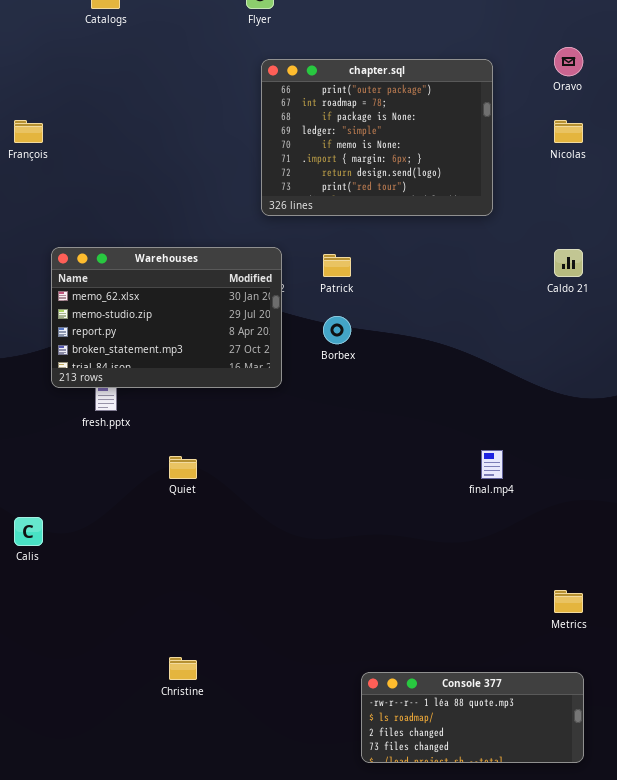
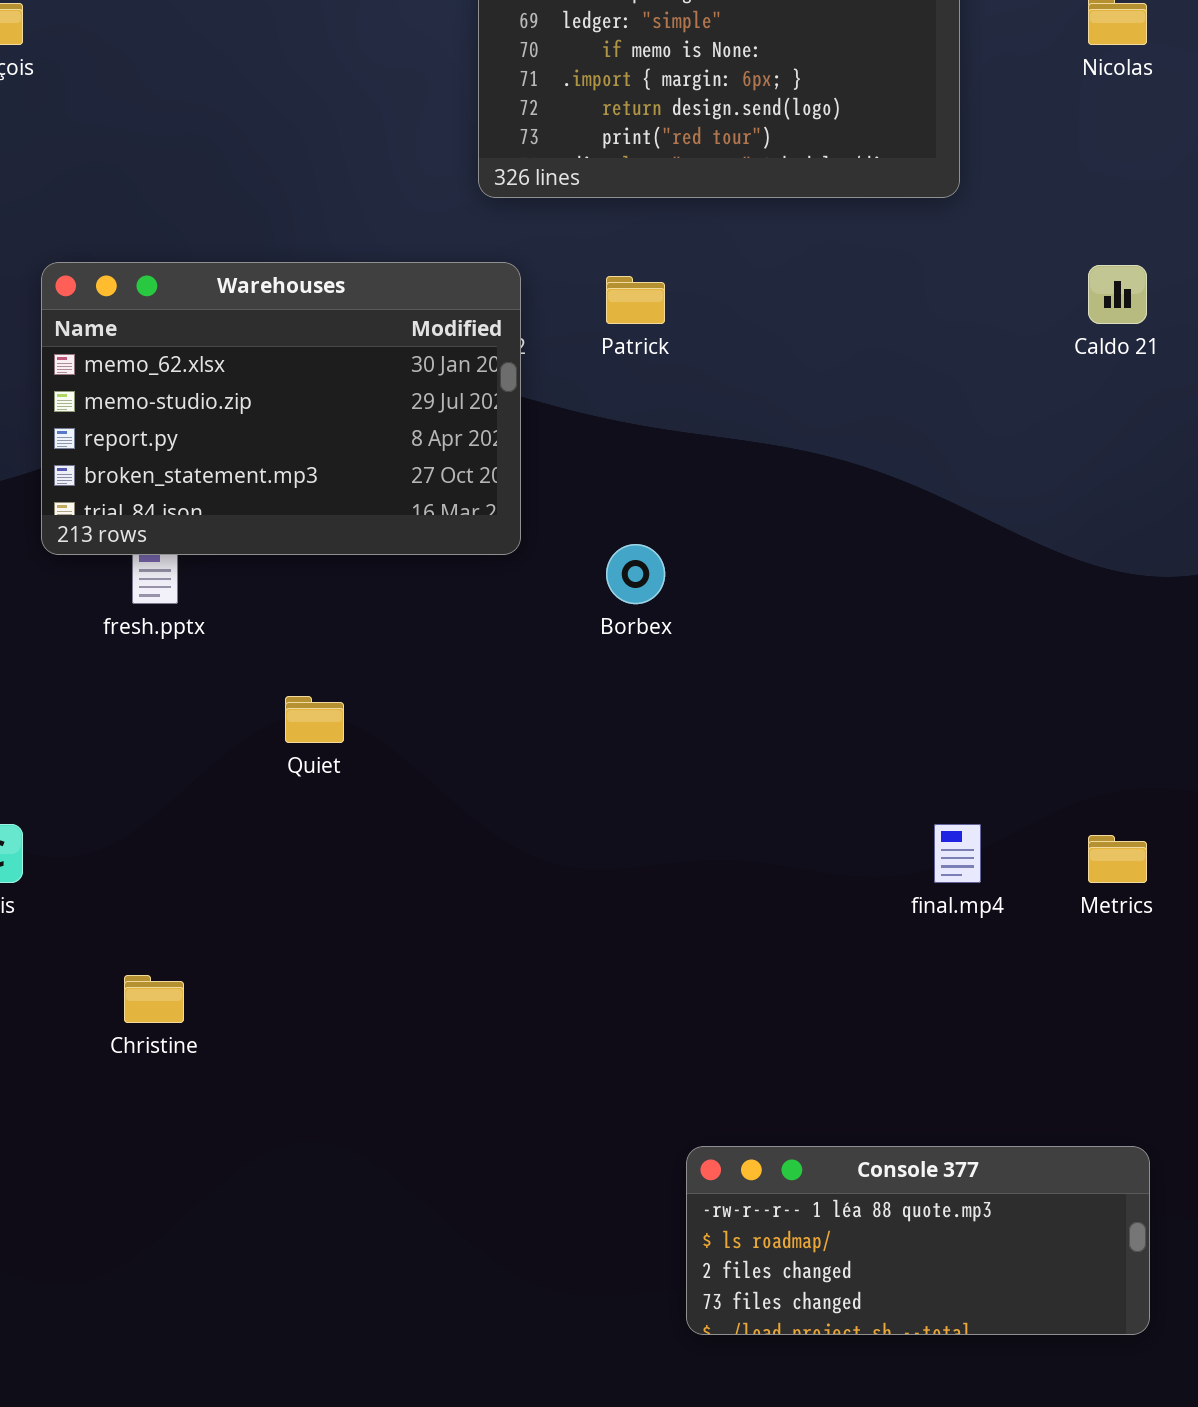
Borbex: [323,316,351,344] -> [606,544,665,604], moved
final.mp4: [481,450,503,479] -> [934,824,981,883], moved
Metrics: [554,590,583,613] -> [1088,835,1147,883], moved
Christine: [169,657,197,680] -> [124,975,184,1023], moved

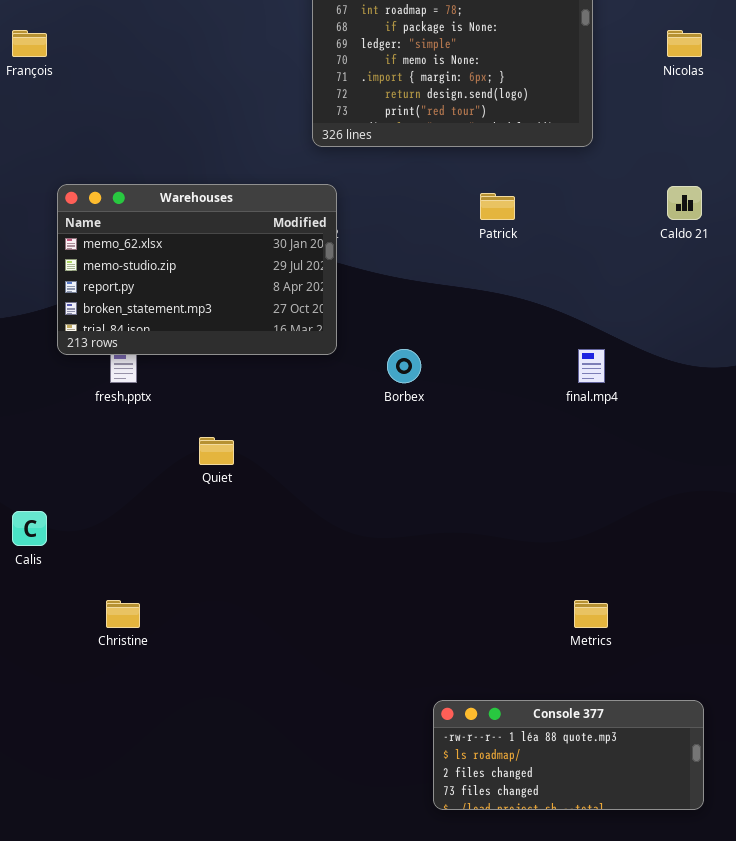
Patrick: [606,276,665,324] -> [480,193,515,220], moved
final.mp4: [934,824,981,883] -> [578,349,605,383], moved
Metrics: [1088,835,1147,883] -> [574,600,608,628], moved

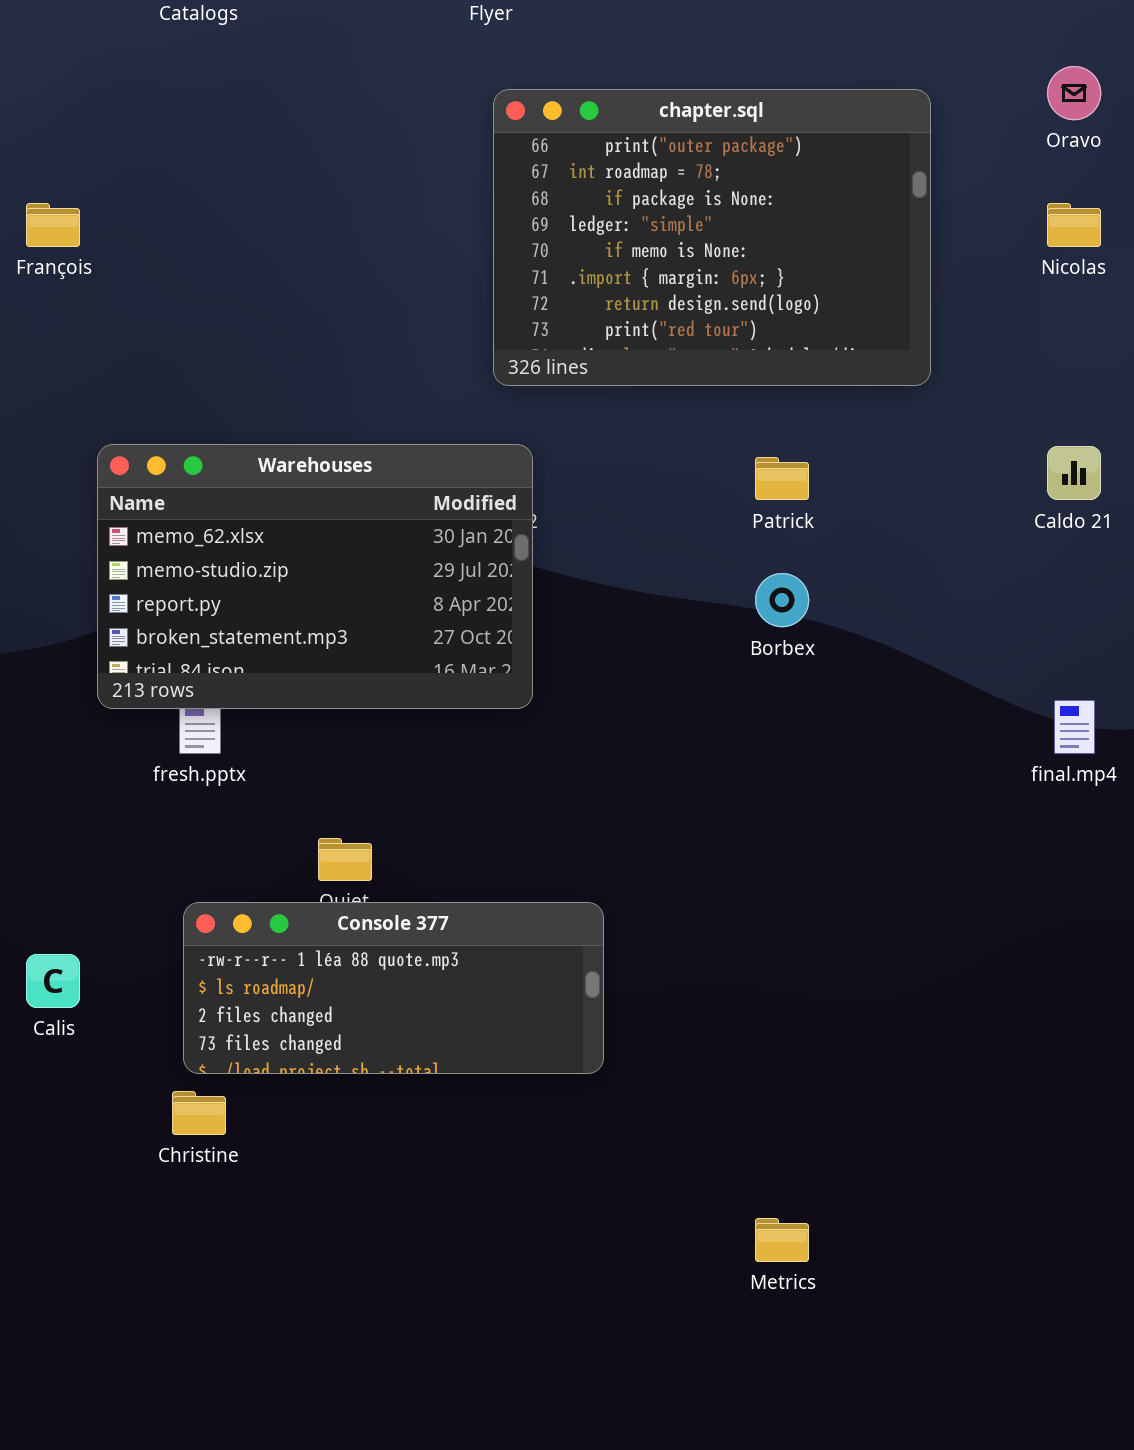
Borbex: [387,349,421,383] -> [755,573,809,627], moved
final.mp4: [578,349,605,383] -> [1054,700,1095,754], moved
Metrics: [574,600,608,628] -> [755,1218,809,1262], moved
Console 377: [433,700,704,810] -> [183,902,604,1074], moved

